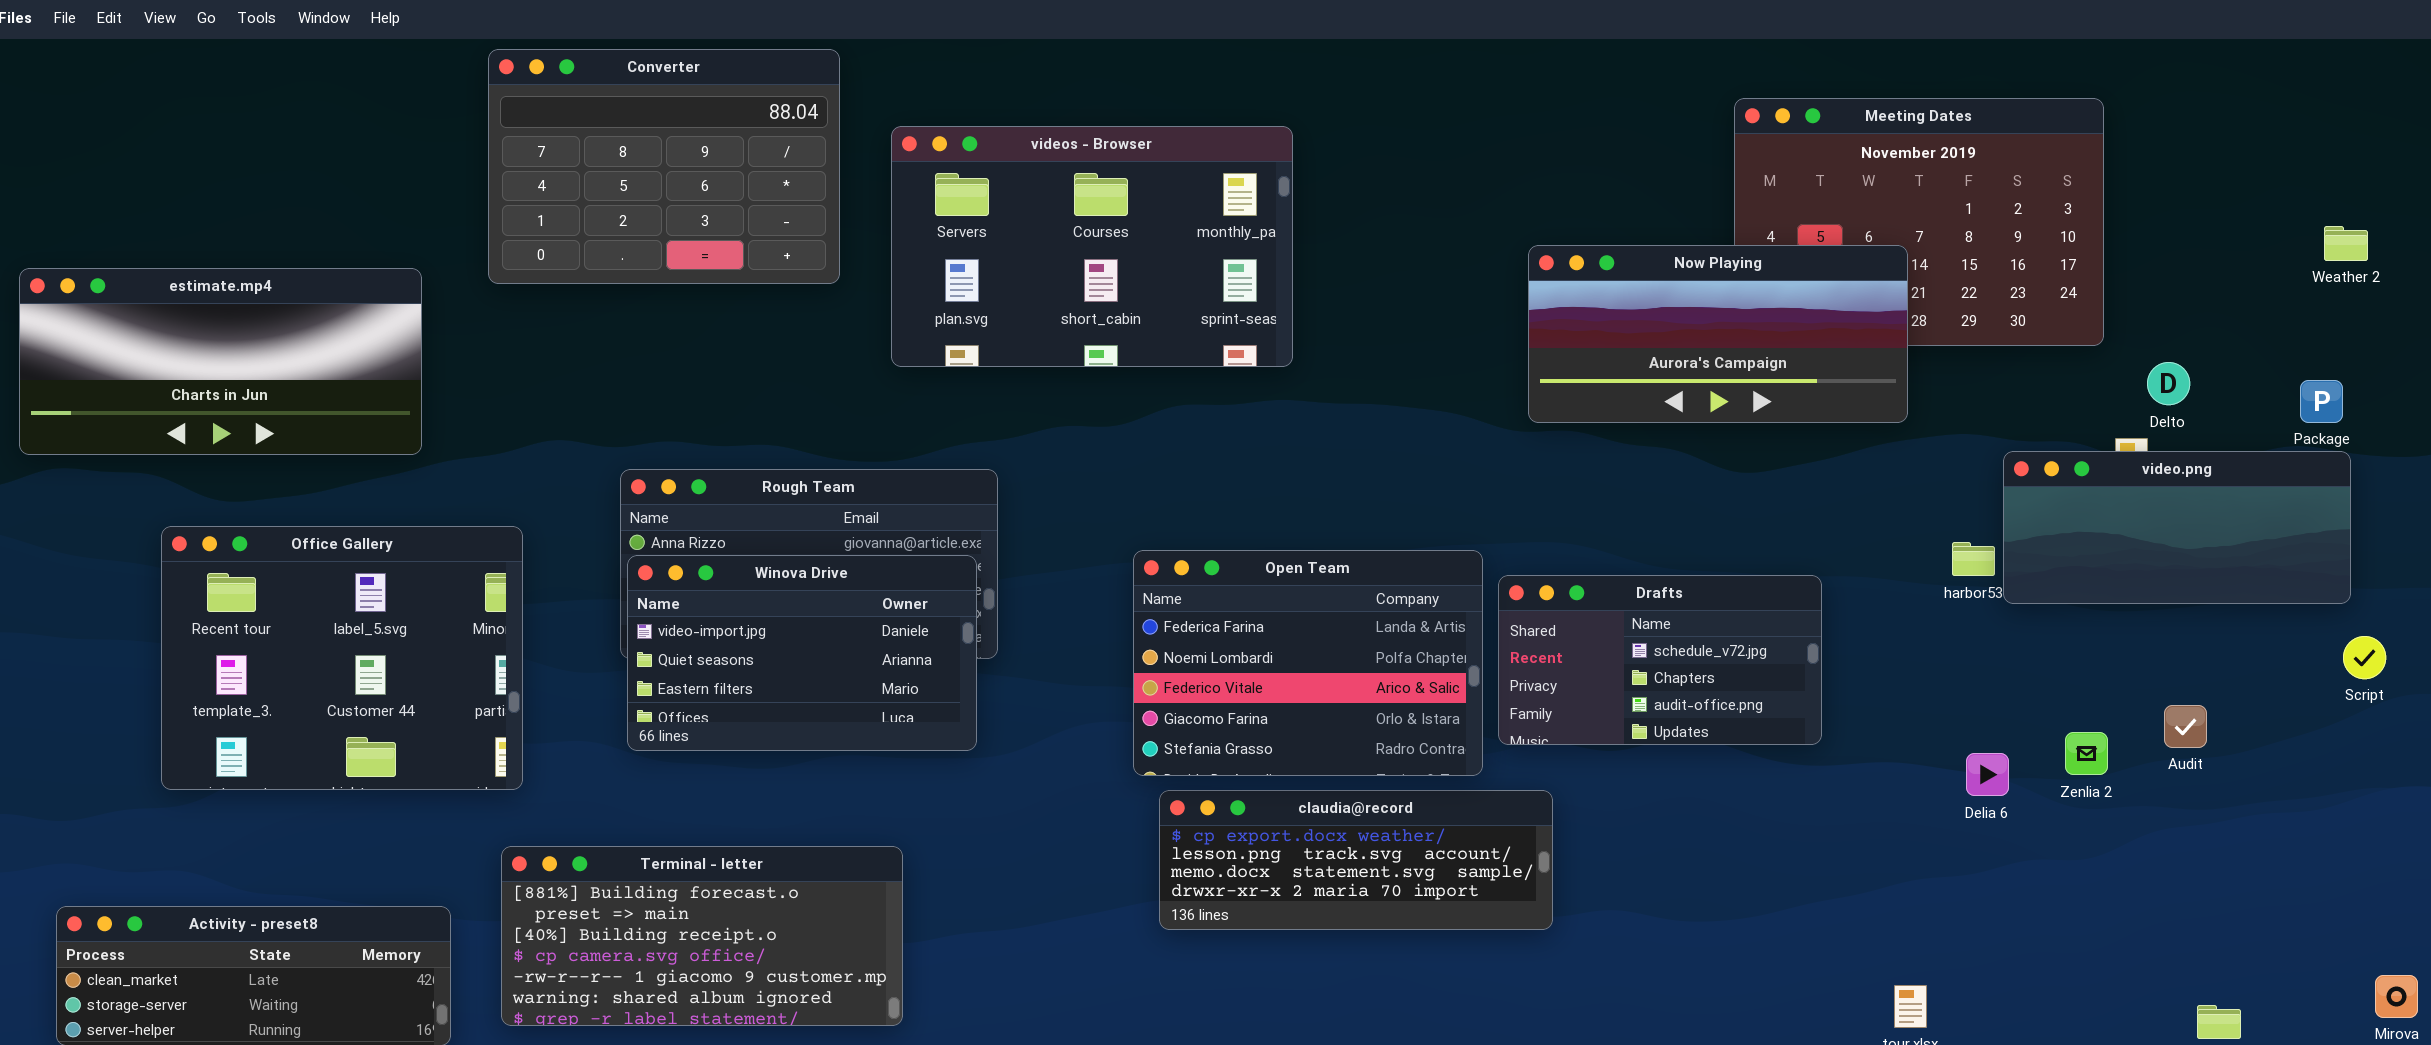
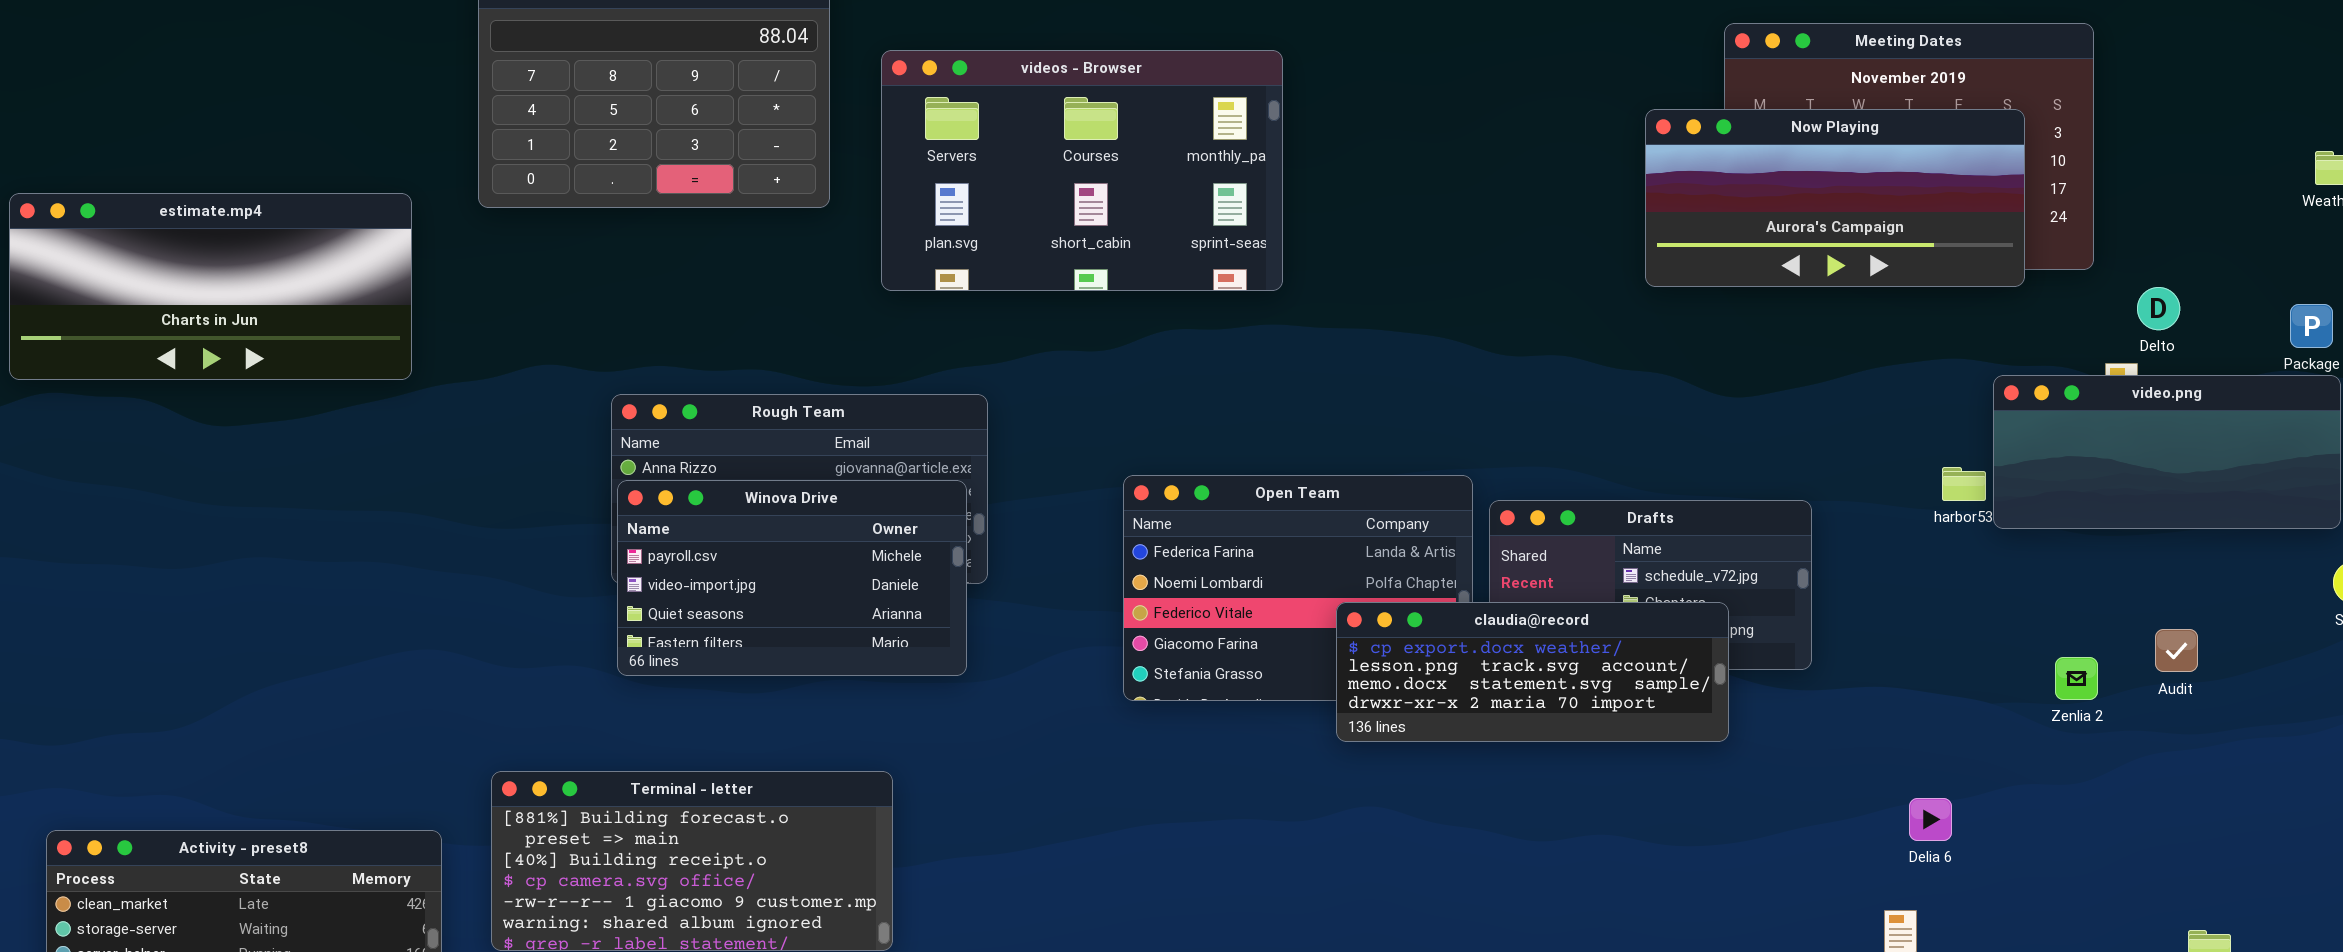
Now Playing: [1528,245,1908,423] -> [1645,109,2025,287], moved
Office Gallery: [161,526,523,790] -> none, closed
Winova Drive: [627,555,977,751] -> [617,480,967,676], scrolled up 1 row
Delia 6: [1966,753,2009,796] -> [1909,798,1952,841], moved
claudia@record: [1159,790,1553,930] -> [1336,602,1729,742], moved

